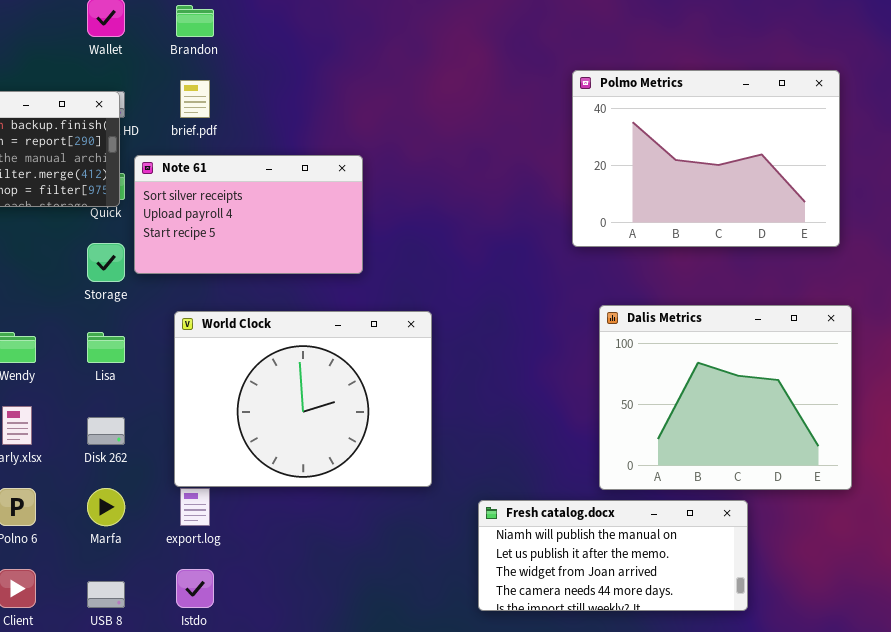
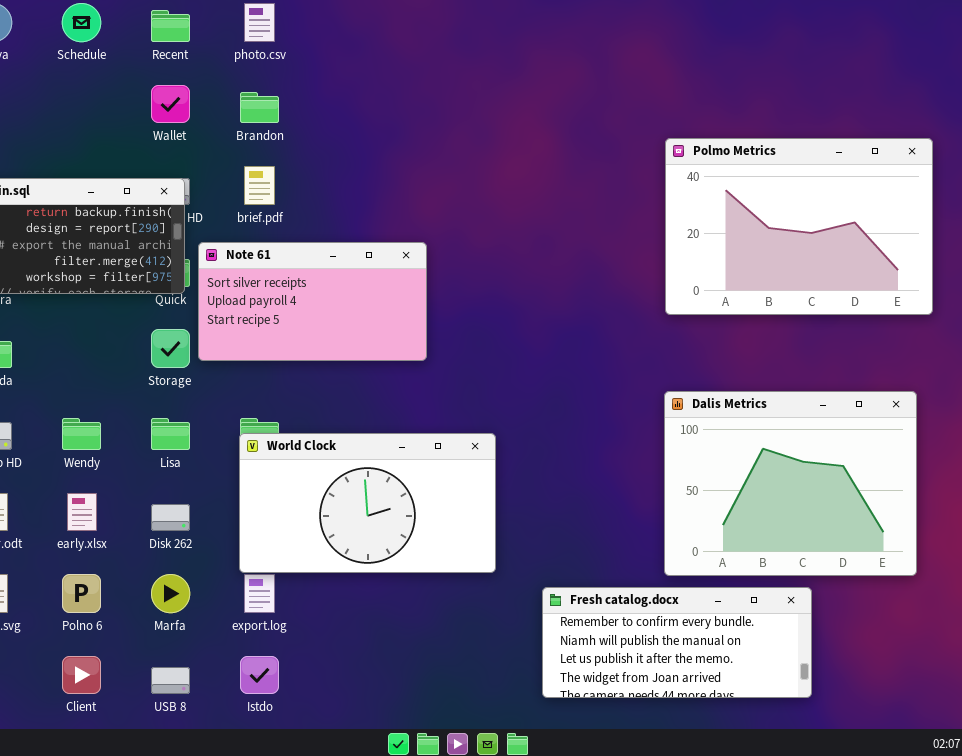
Polmo Metrics: [572,70,840,247] -> [665,138,933,315], moved
World Clock: [174,311,432,487] -> [239,433,496,573], resized
Fresh catalog.docx: [478,500,748,611] -> [542,587,812,698], scrolled up 1 row

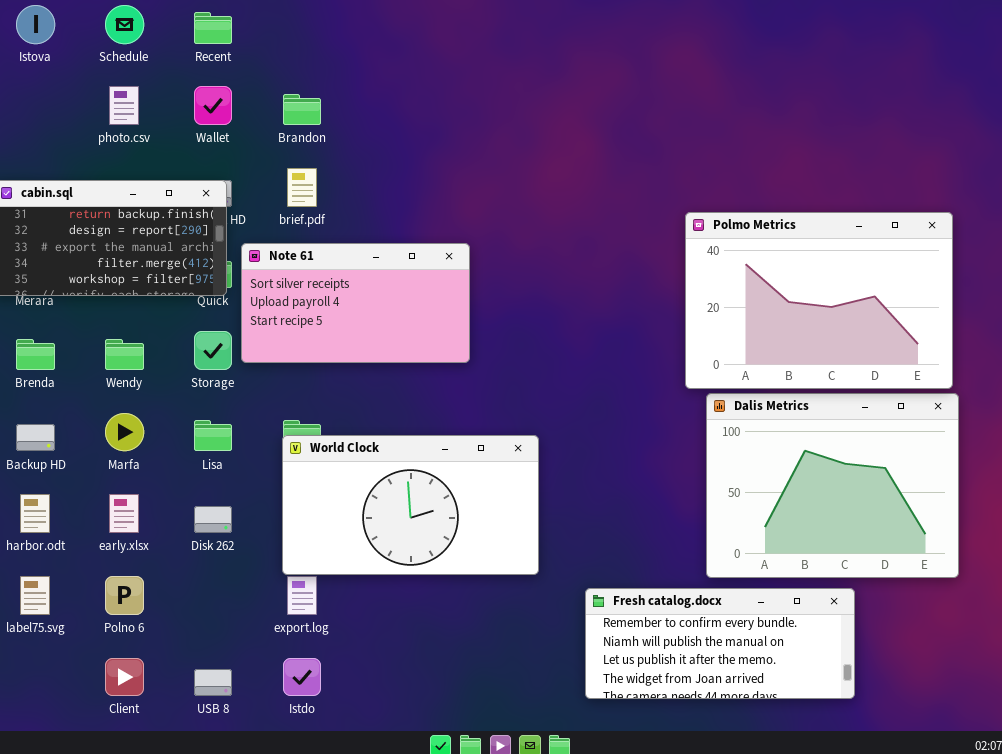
photo.csv: [244,3,275,42] -> [109,86,139,125], moved
Polmo Metrics: [665,138,933,315] -> [685,212,953,389], moved
Wendy: [62,418,101,450] -> [105,339,144,370], moved
Marfa: [151,574,190,613] -> [105,413,144,451], moved

